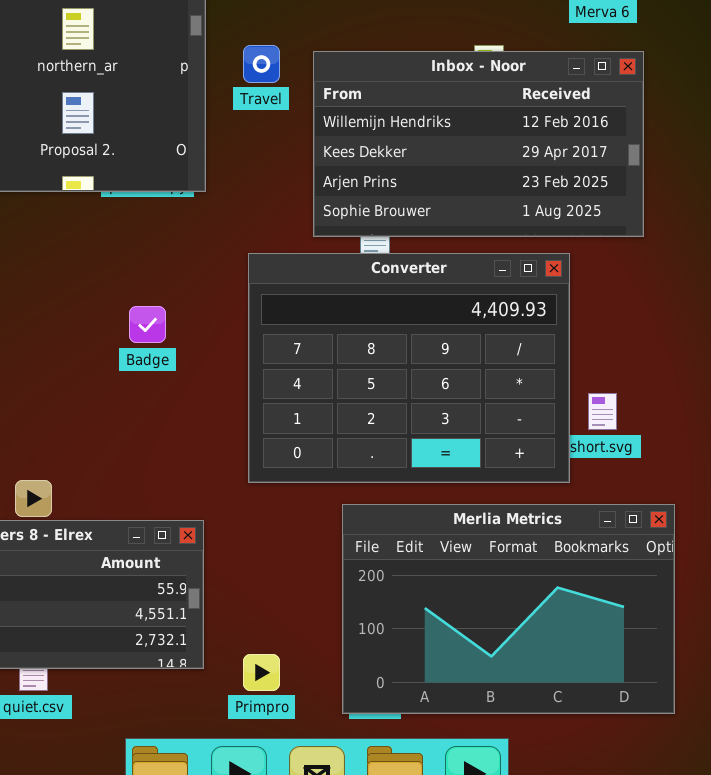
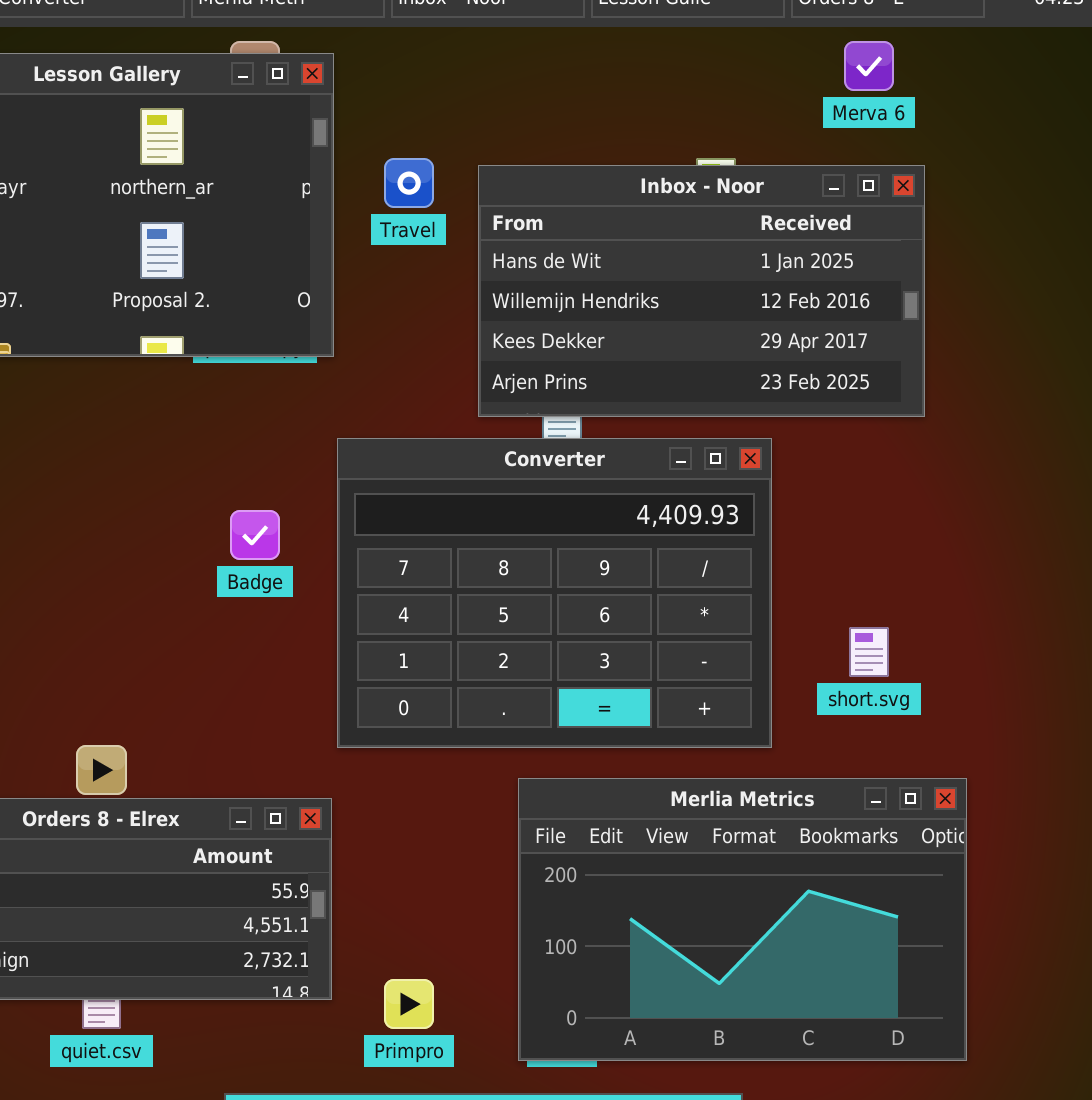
Inbox - Noor: [313,51,644,237] -> [478,165,925,417], scrolled up 1 row
Converter: [248,253,570,483] -> [337,438,772,748], moved

